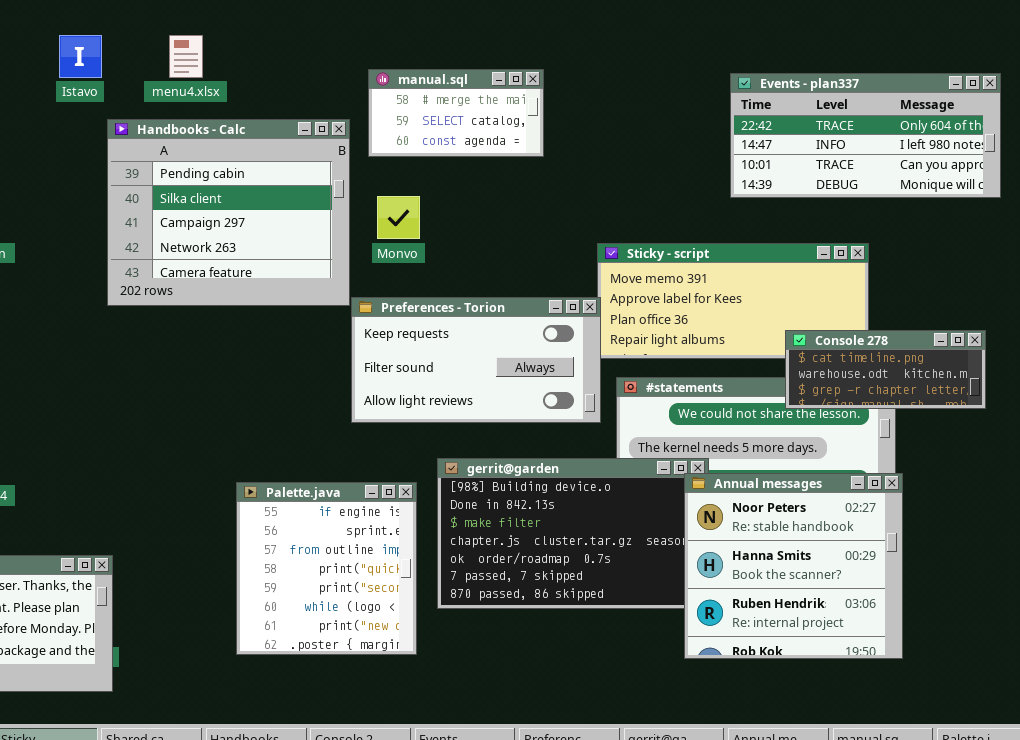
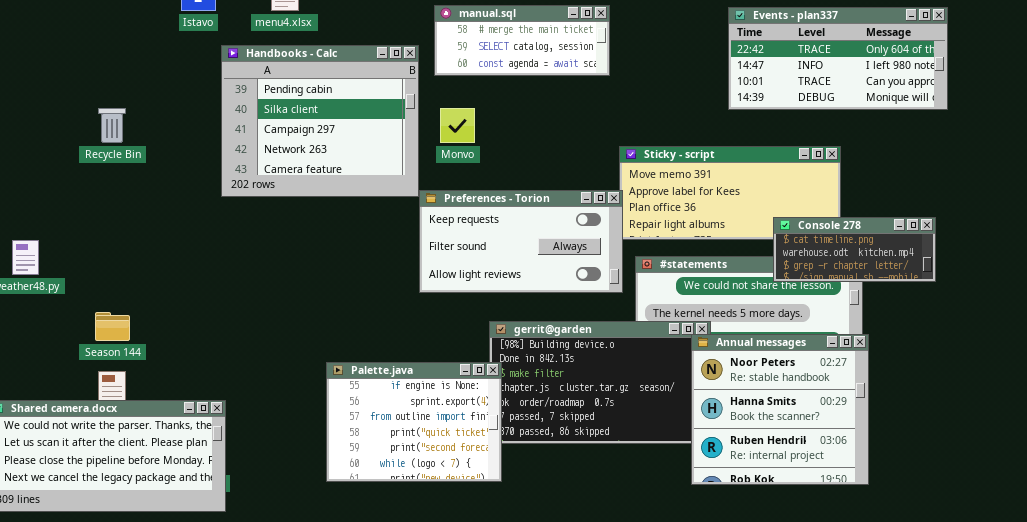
manual.sql: [368,69,544,157] -> [434,5,610,76], resized
Palette.java: [236,482,417,655] -> [326,362,502,482], resized

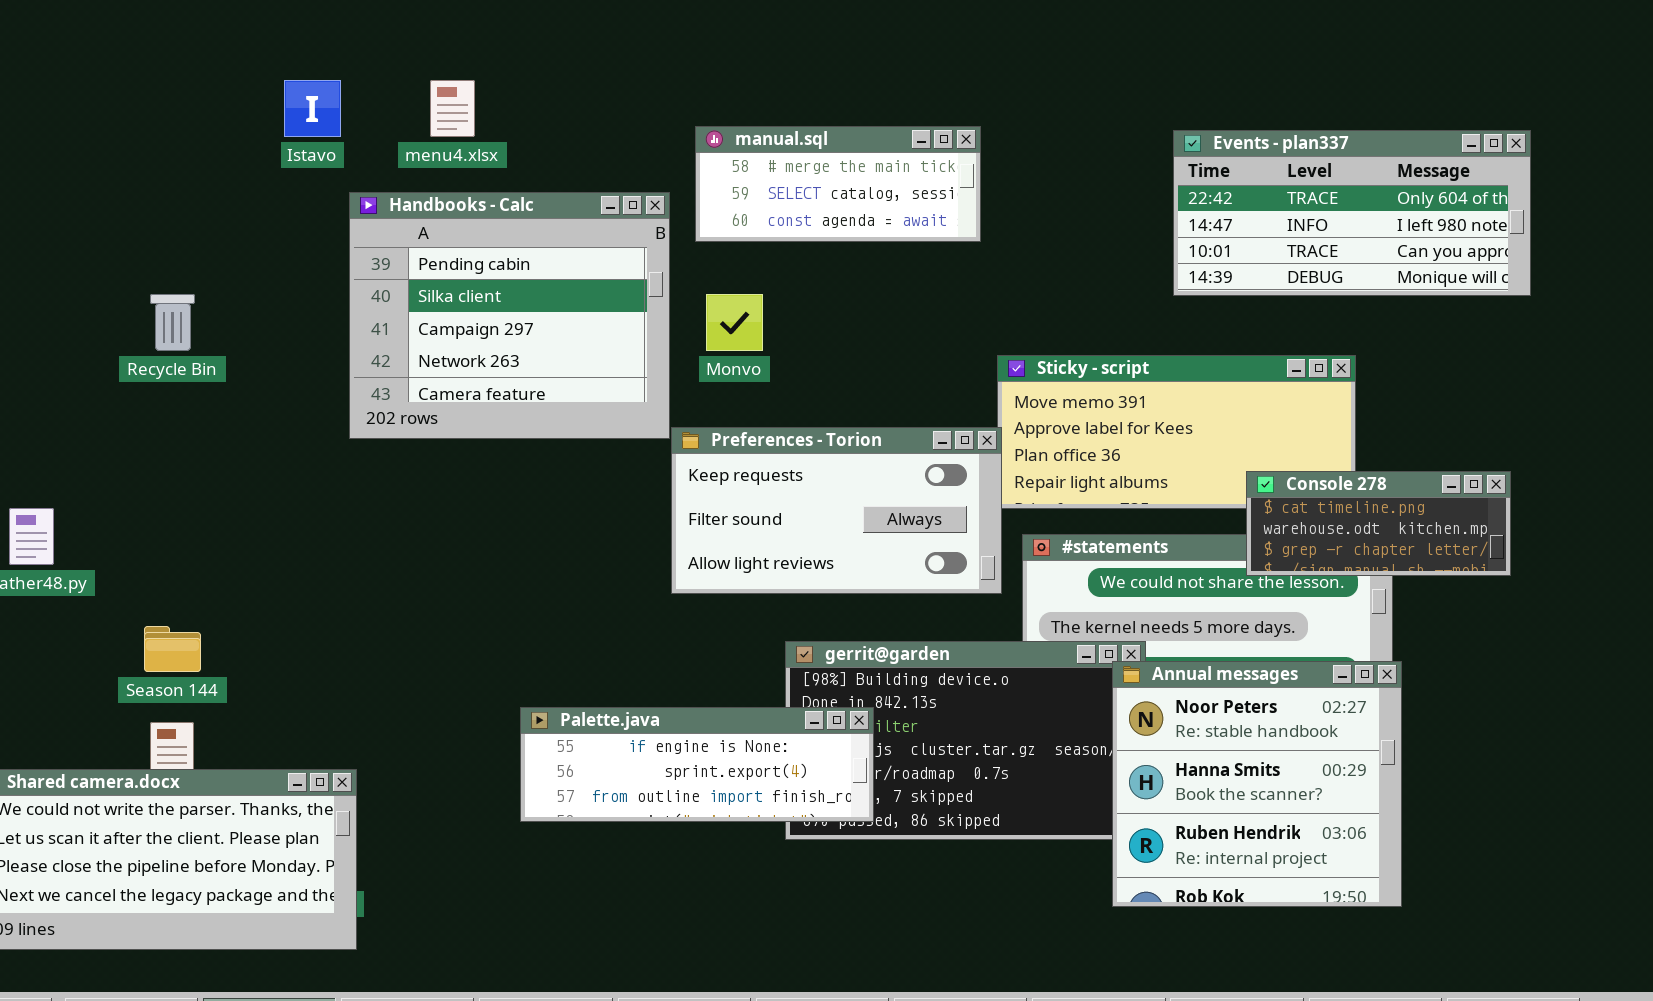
Palette.java: [326,362,502,482] -> [520,707,874,822], resized

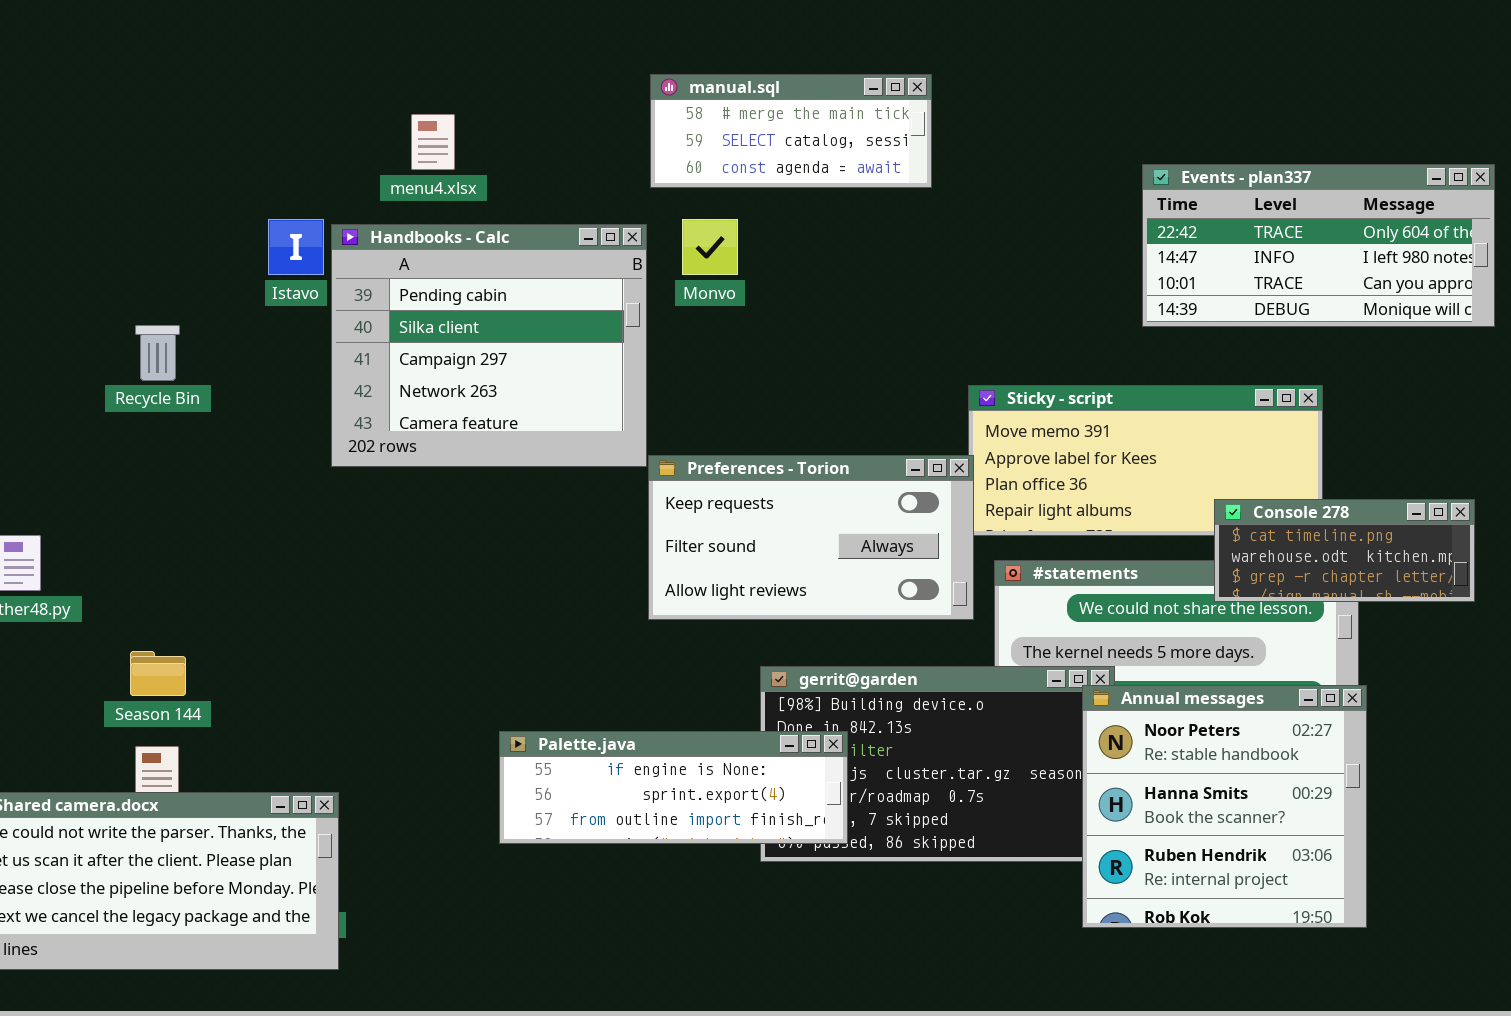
Istavo: [284,80,341,137] -> [268,219,324,275], moved
manual.sql: [695,126,981,242] -> [650,74,932,188], moved
Monvo: [706,294,763,351] -> [682,219,738,275], moved

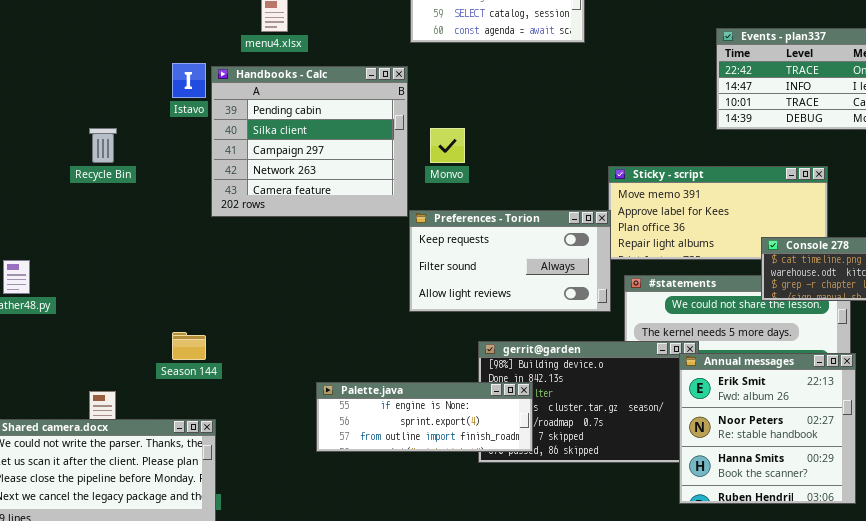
Monvo: [682,219,738,275] -> [430,128,465,163], moved
Season 144: [130,651,186,696] -> [172,332,206,360], moved
Annual messages: [1082,685,1367,928] -> [679,353,856,504], scrolled up 1 row

